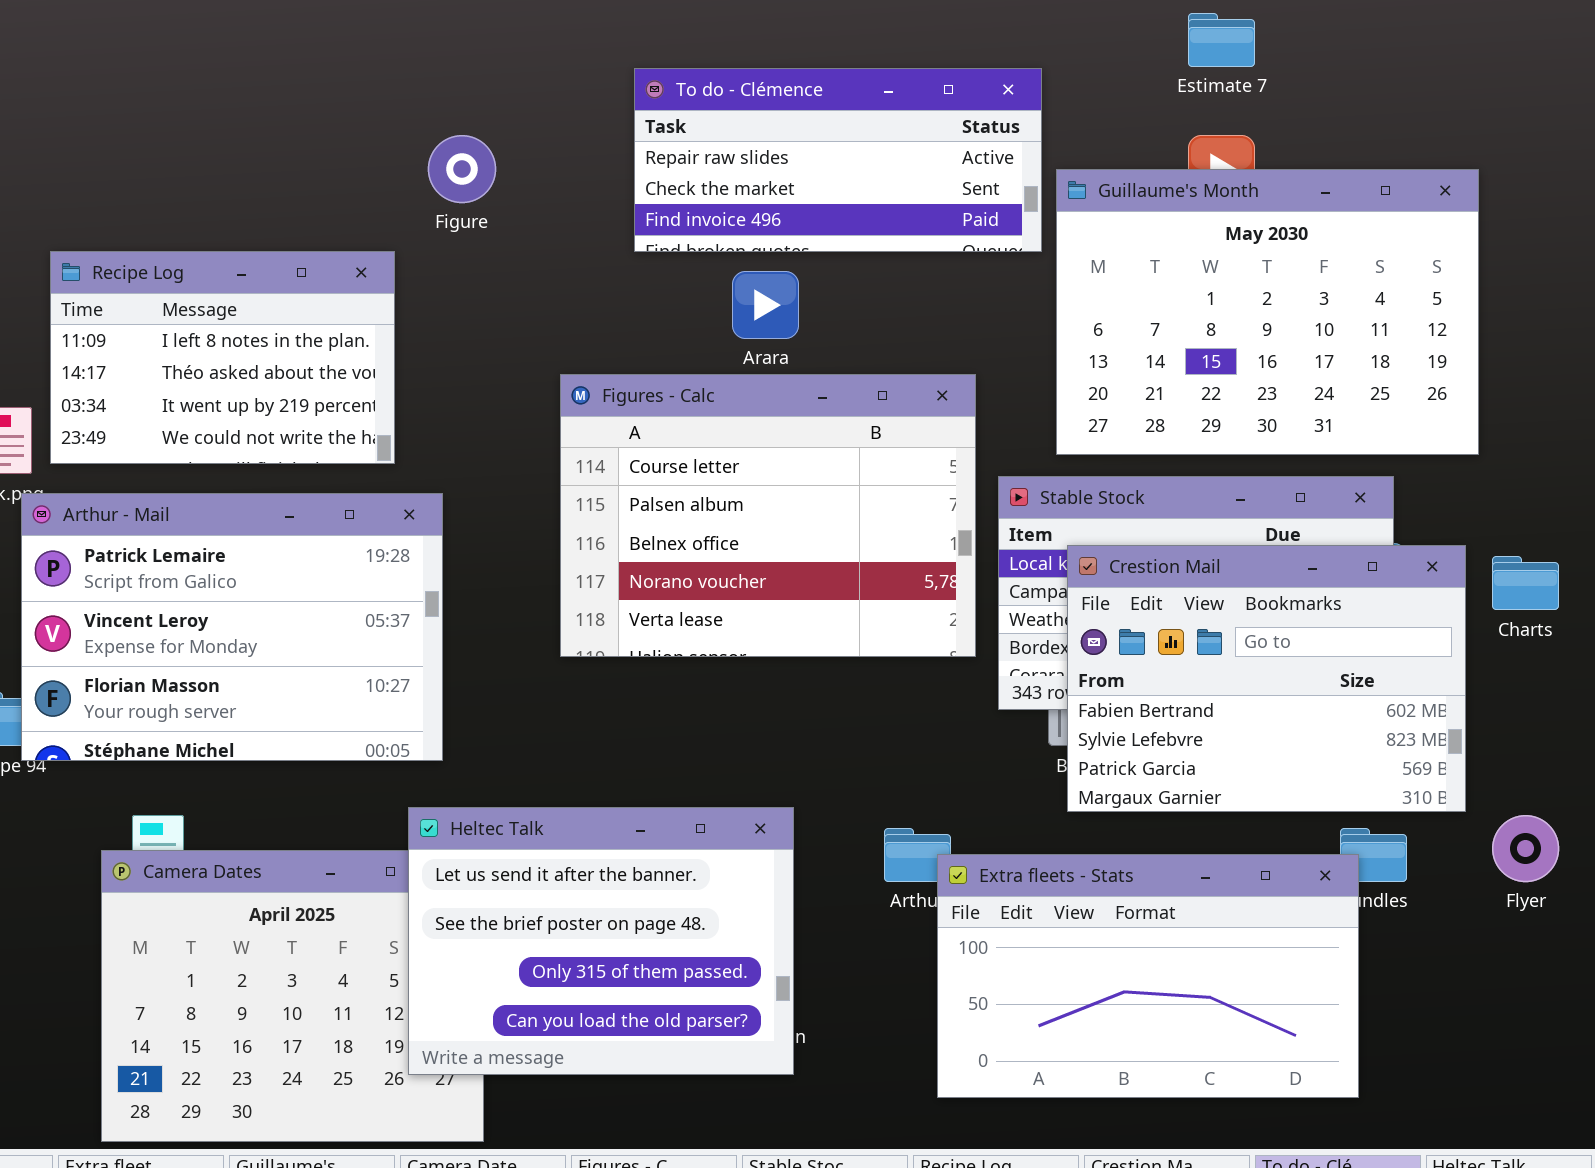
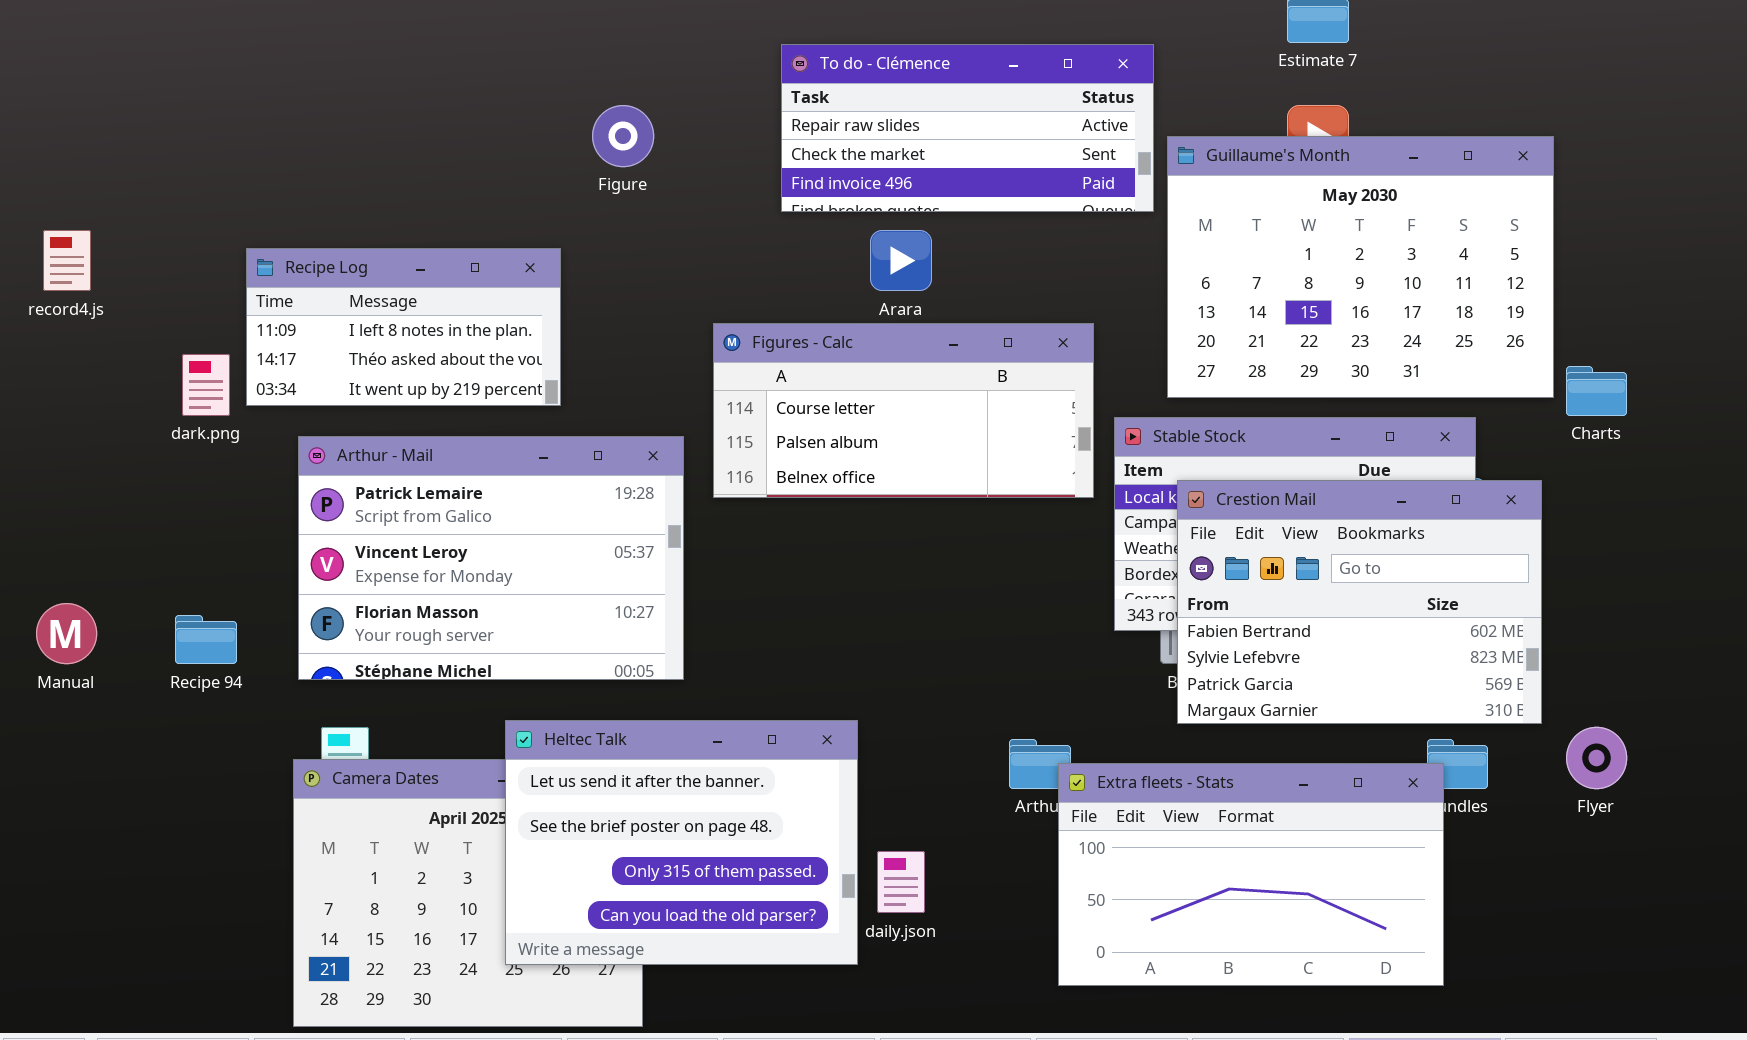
Recipe Log: [50,251,395,464] -> [246,248,561,406], resized
Figures - Calc: [560,374,976,657] -> [713,323,1094,498], resized
Arthur - Mail: [21,493,443,761] -> [298,436,684,680], moved
Charts: [1492,556,1559,610] -> [1566,366,1627,416], moved
Heltec Talk: [408,807,794,1075] -> [505,720,858,965], moved

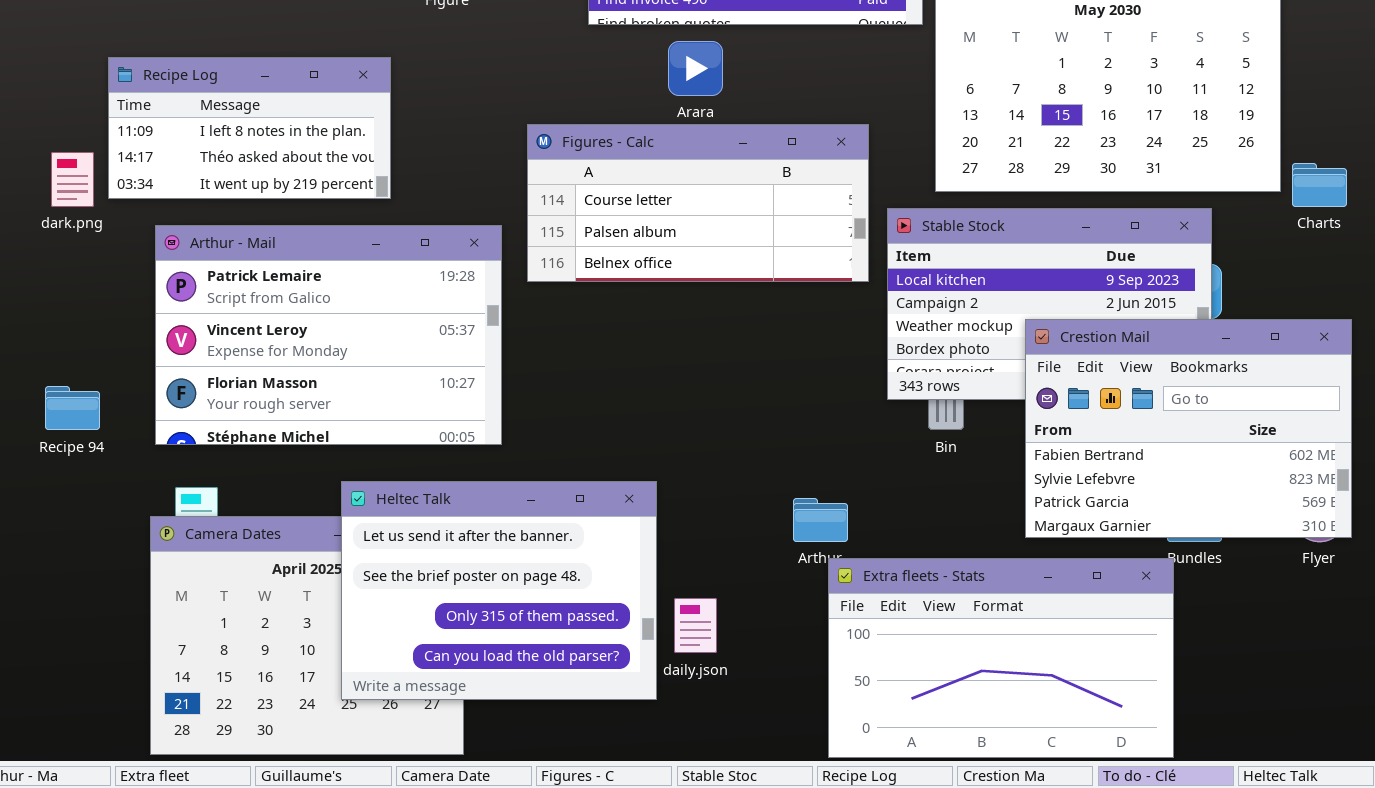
Crestion Mail: [1177,480,1542,724] -> [1025,319,1352,538], moved
Extra fleets - Stats: [1058,763,1444,986] -> [828,558,1174,758], moved

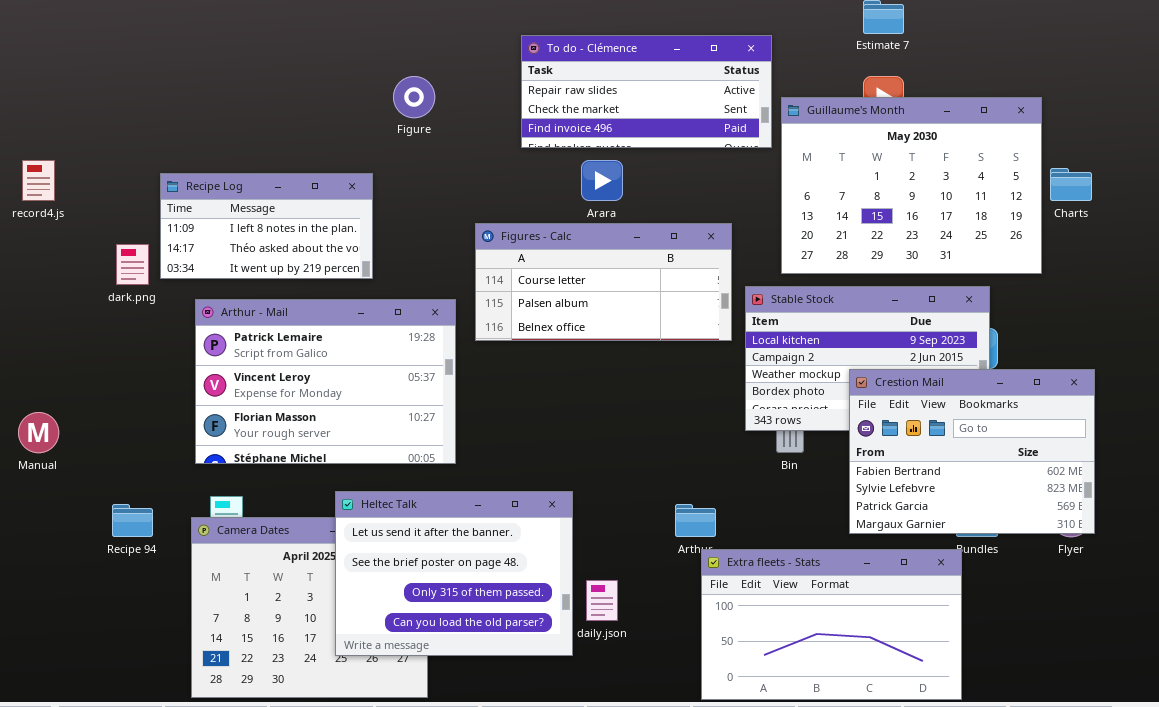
Charts: [1292,163,1347,207] -> [1050,168,1092,201], moved
Recipe 94: [45,386,100,430] -> [112,504,153,537], moved

